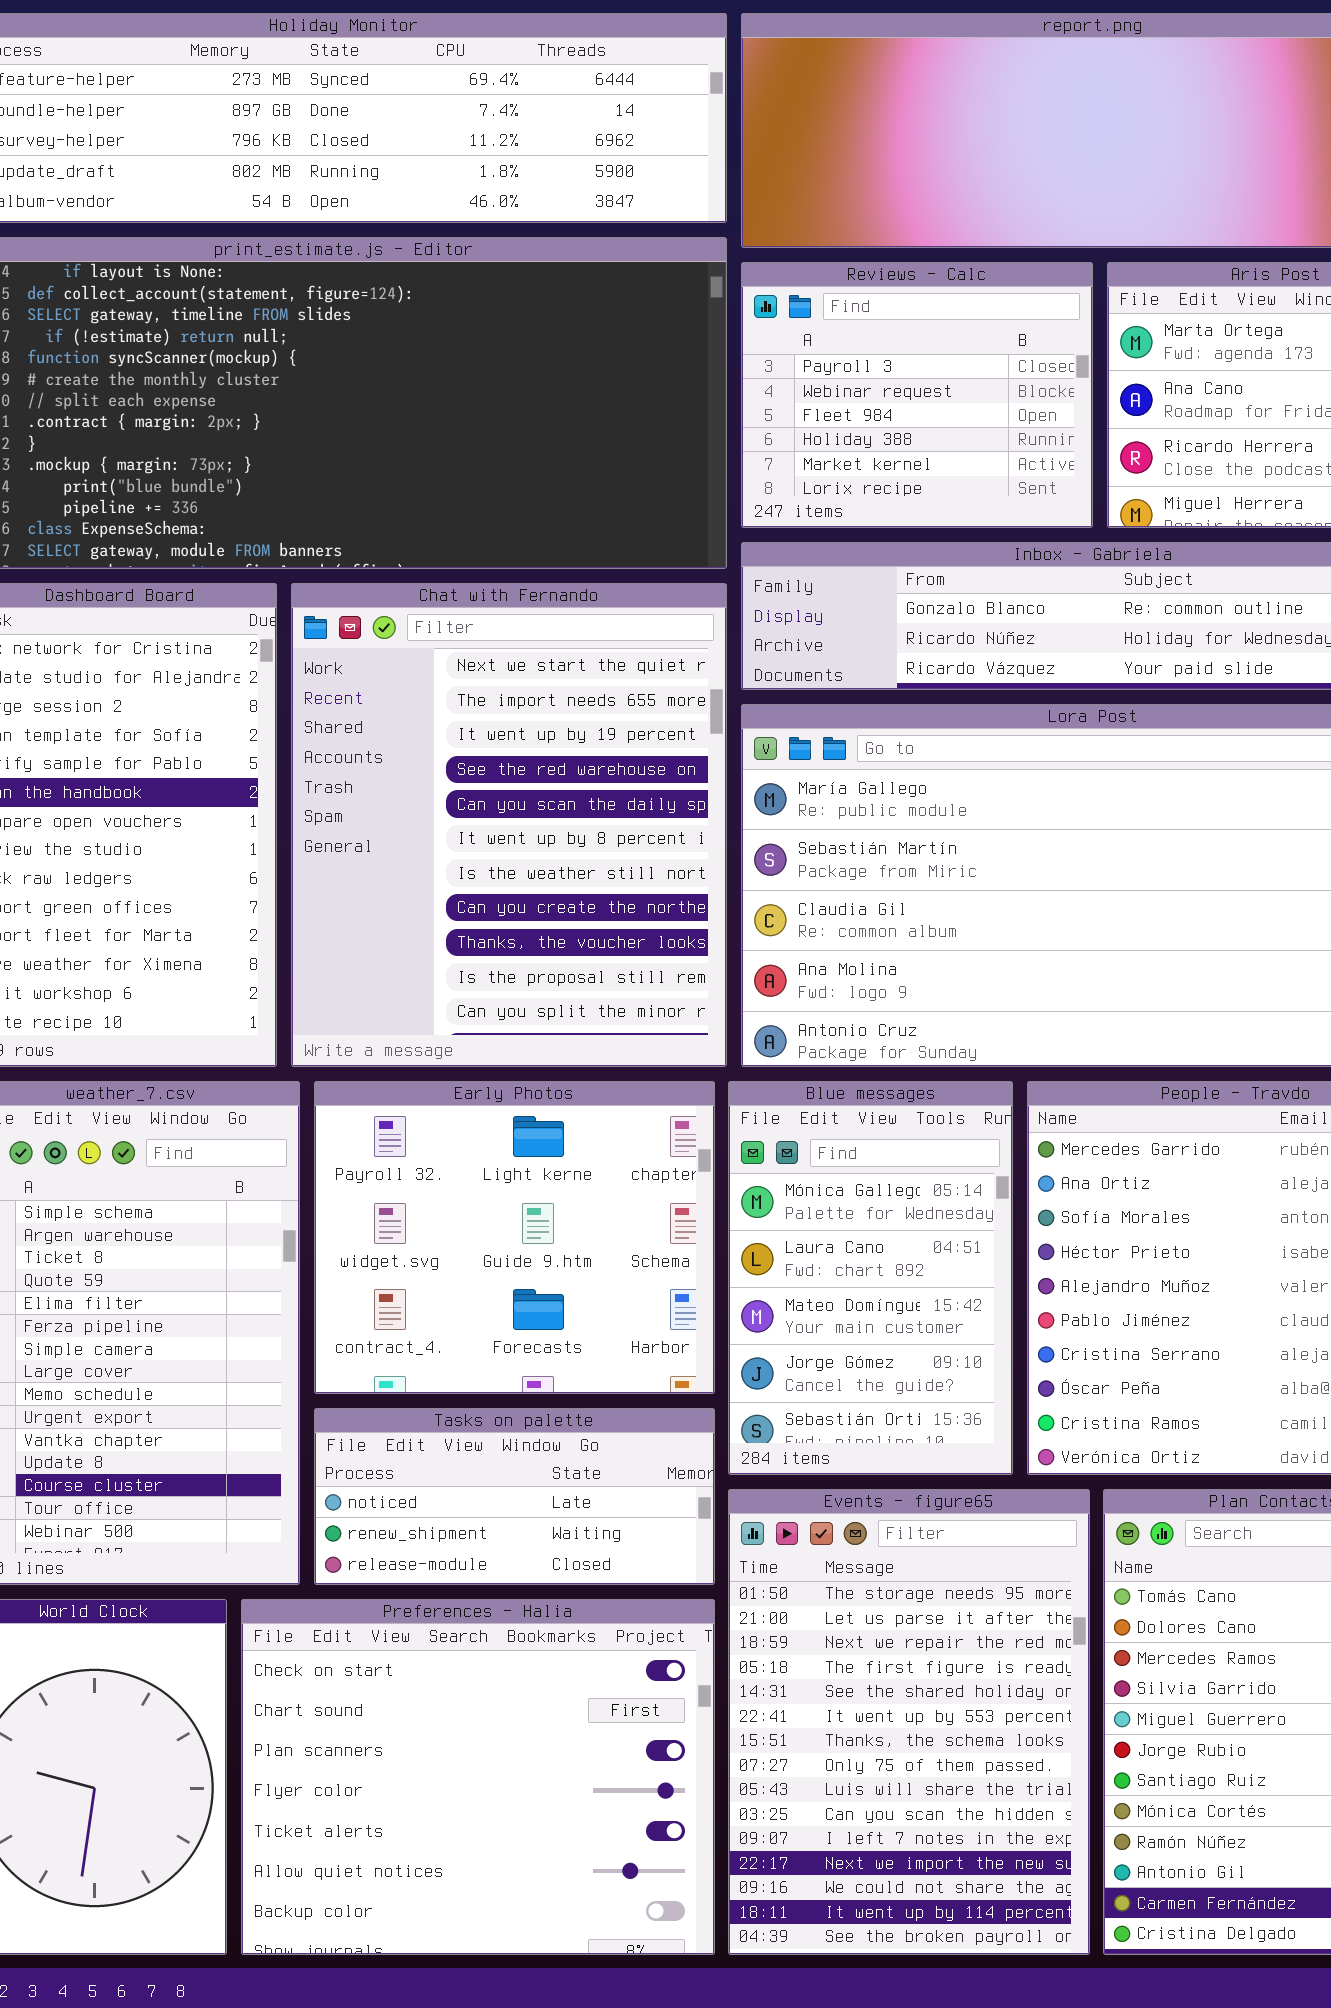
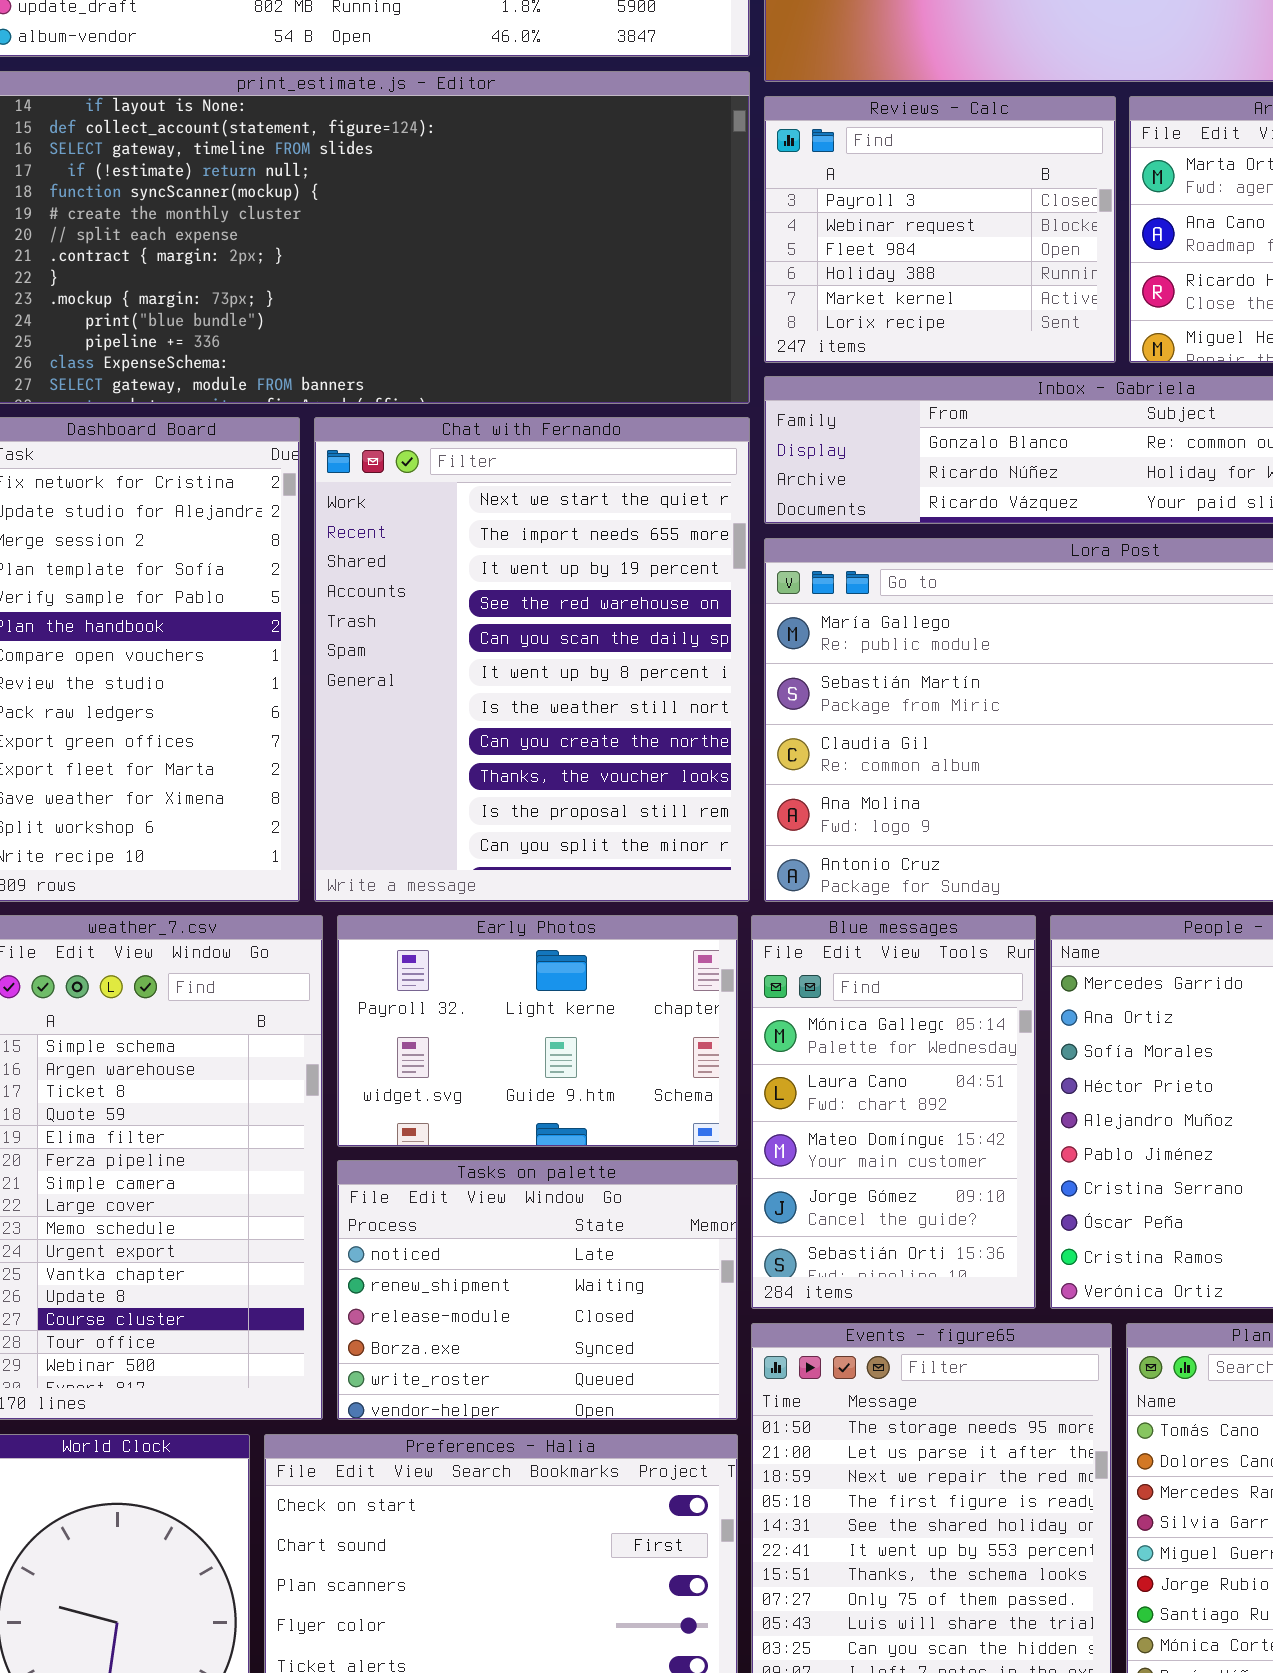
Early Photos: [314,1081,715,1394] -> [337,915,738,1147], resized
Tasks on palette: [314,1408,715,1585] -> [337,1160,738,1420], resized

